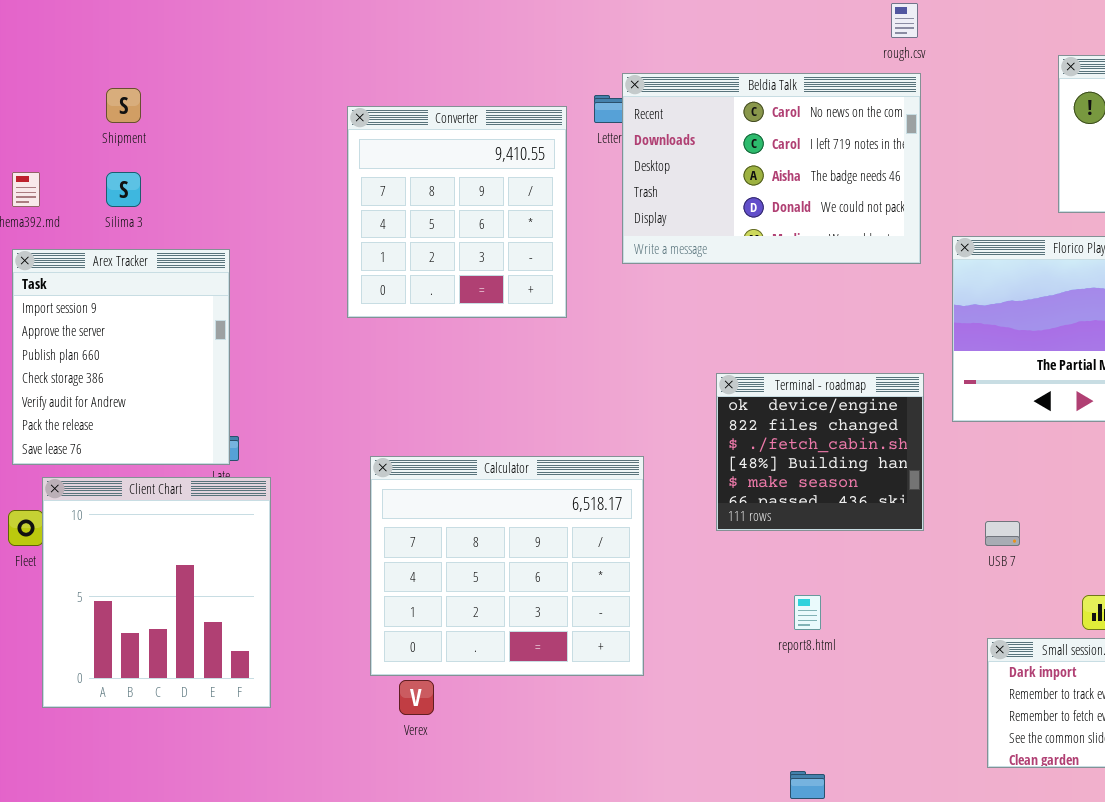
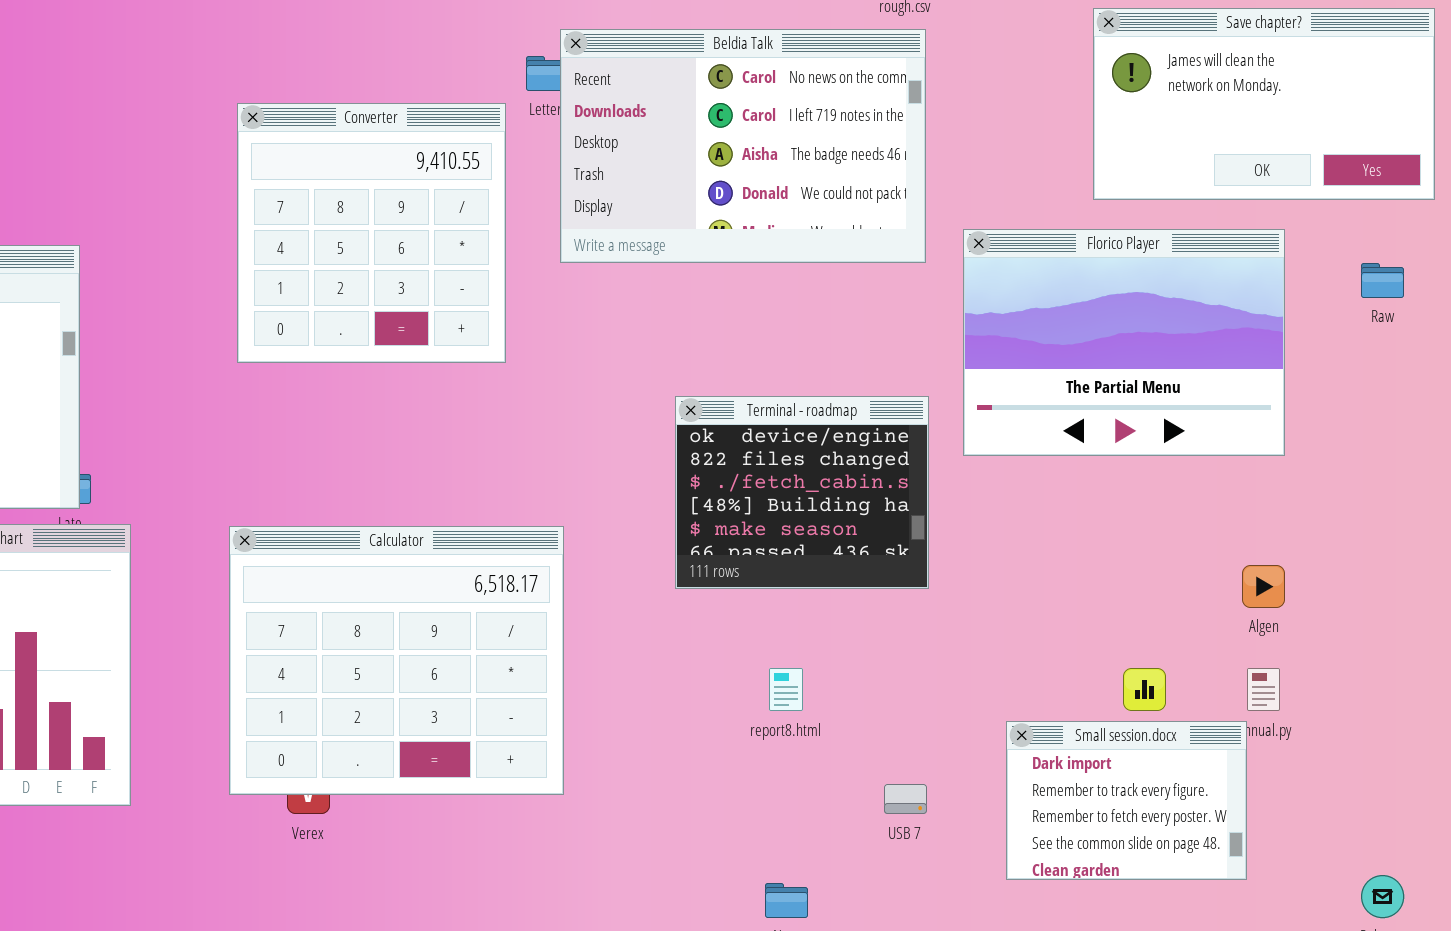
Converter: [347,106,567,318] -> [237,103,506,363], moved
Calculator: [370,456,644,676] -> [229,526,564,795], moved
USB 7: [985,521,1020,546] -> [884,784,927,814], moved

